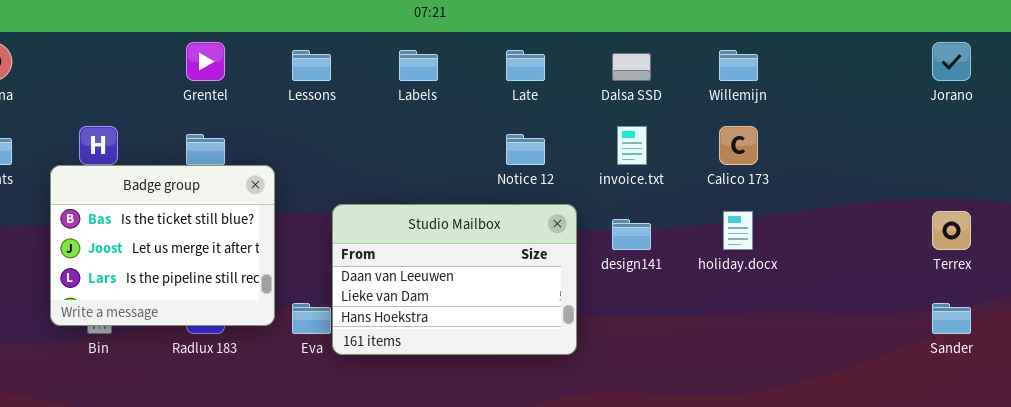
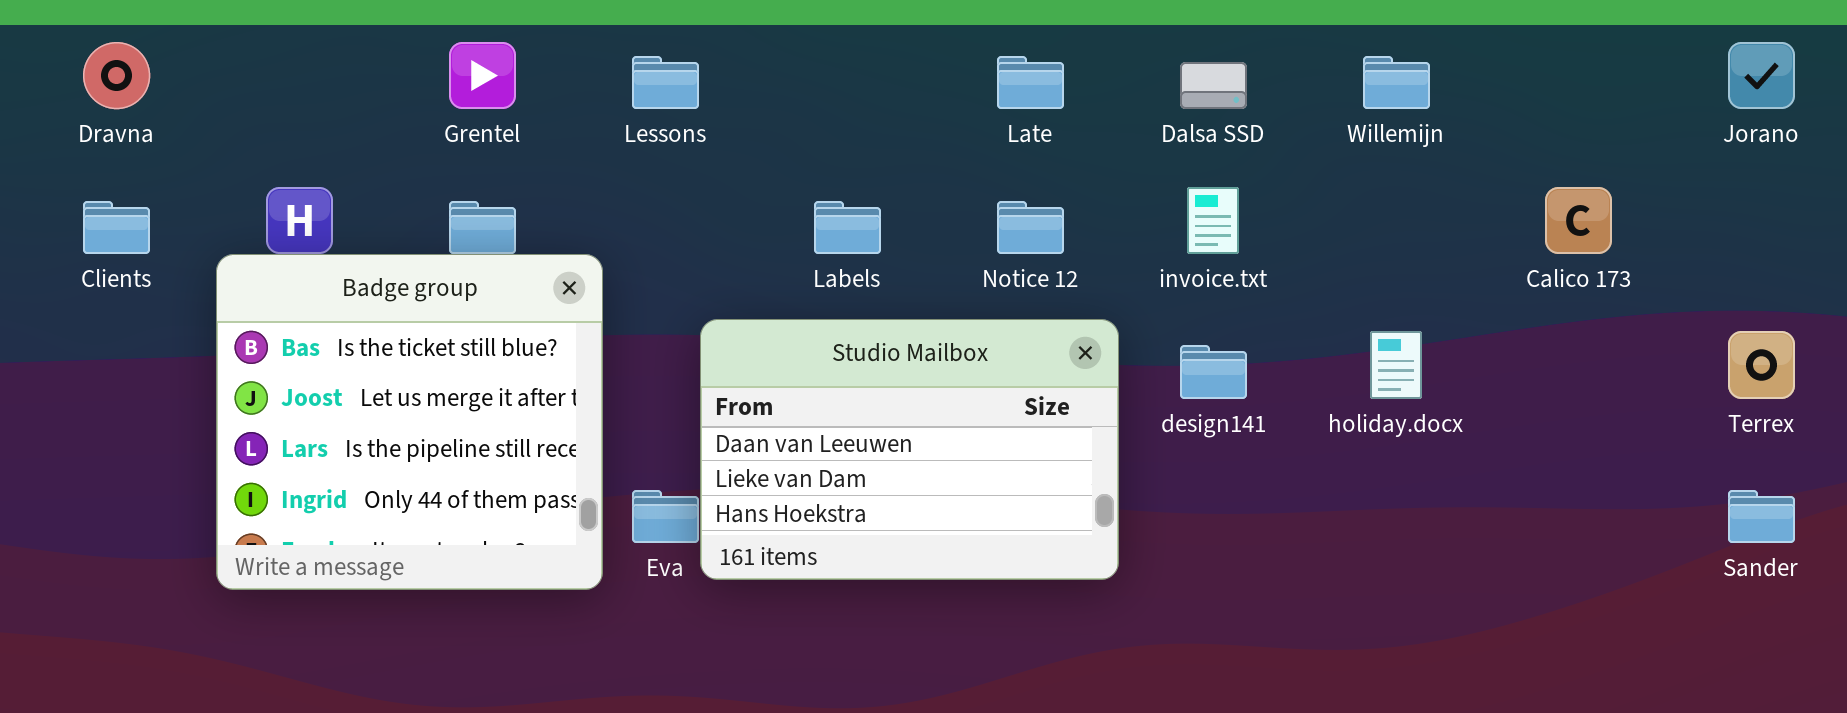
Labels: [399,50,438,81] -> [814,201,881,254], moved
Calico 173: [719,126,758,165] -> [1545,187,1612,254], moved
Badge group: [50,165,275,326] -> [216,254,603,590], resized

